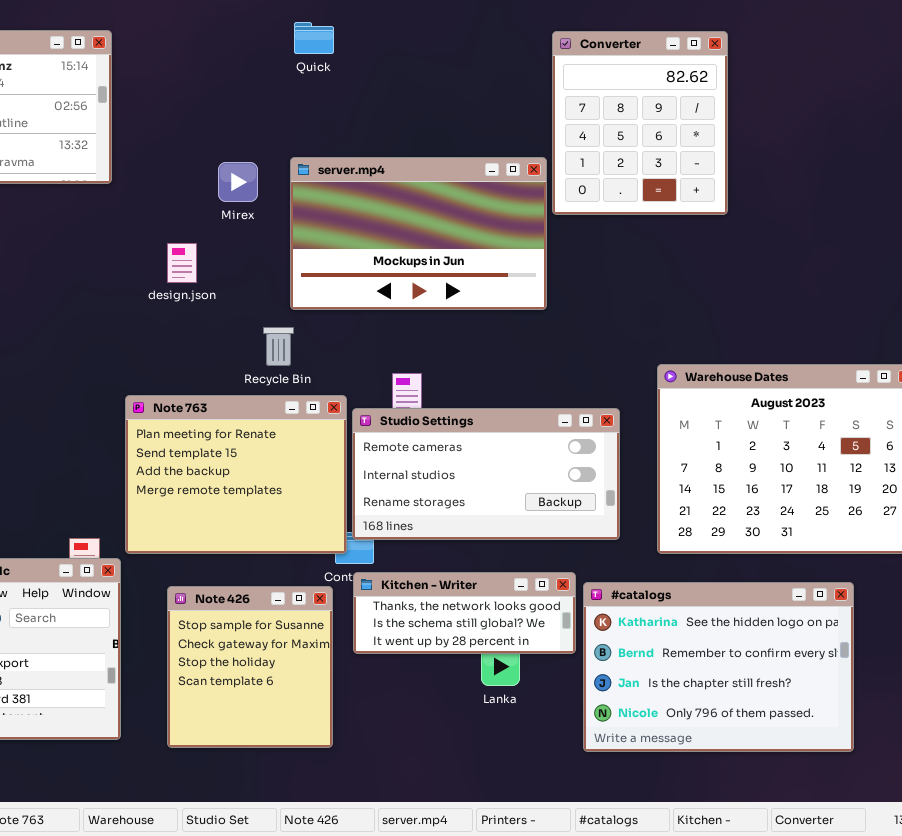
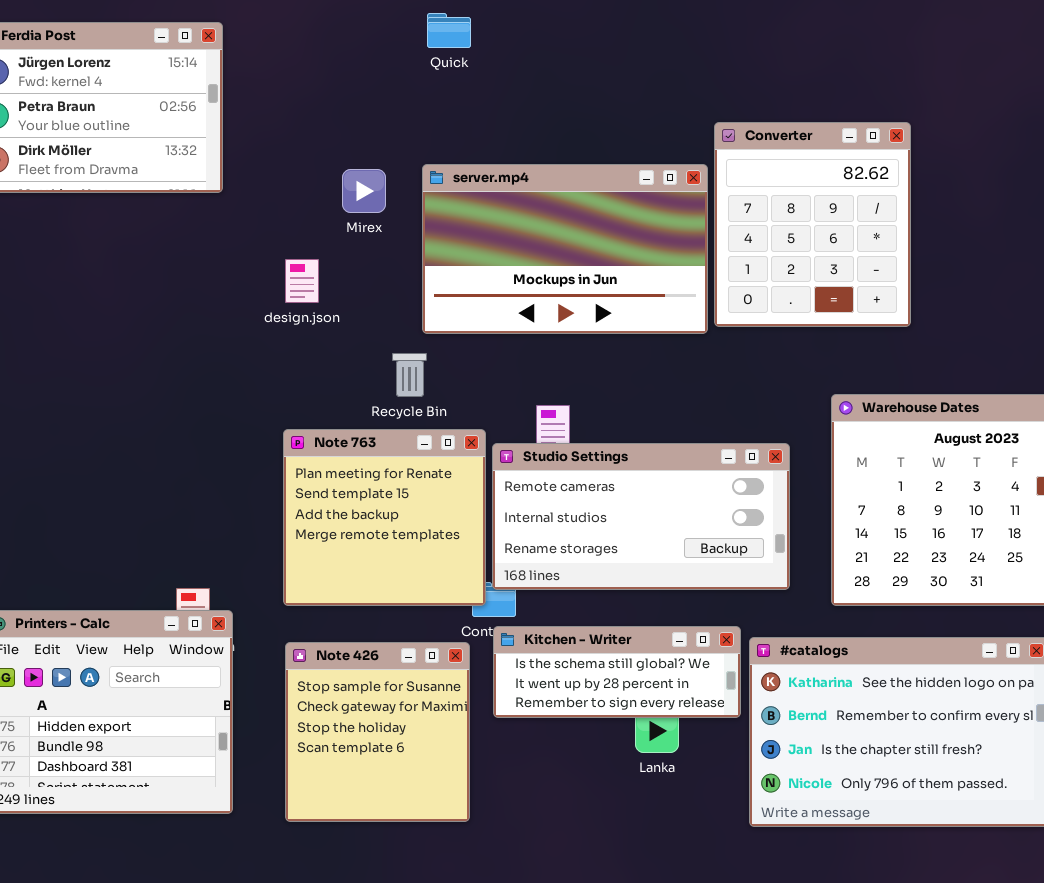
Converter: [552,31,728,215] -> [714,122,911,327], moved
Note 763: [125,395,347,554] -> [283,429,486,606], resized
Kitchen - Writer: [353,572,576,654] -> [493,626,741,718], scrolled down 1 row

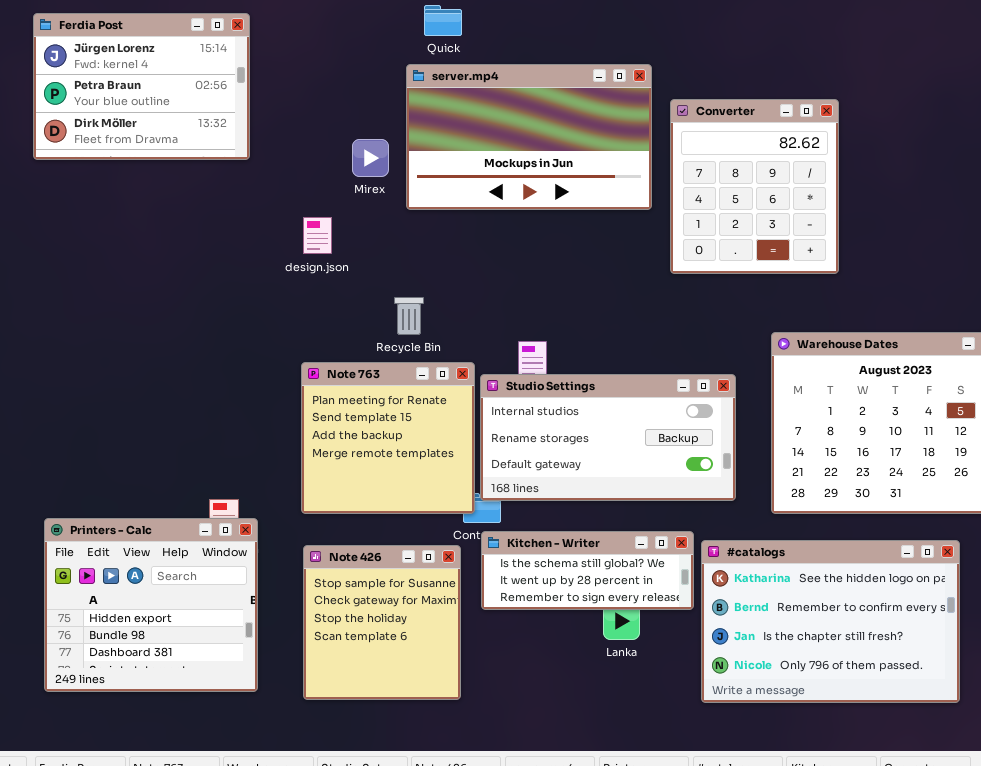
server.mp4: [422,164,708,334] -> [406,64,652,210], moved
Studio Settings: [492,443,790,590] -> [480,374,736,501], scrolled down 1 row

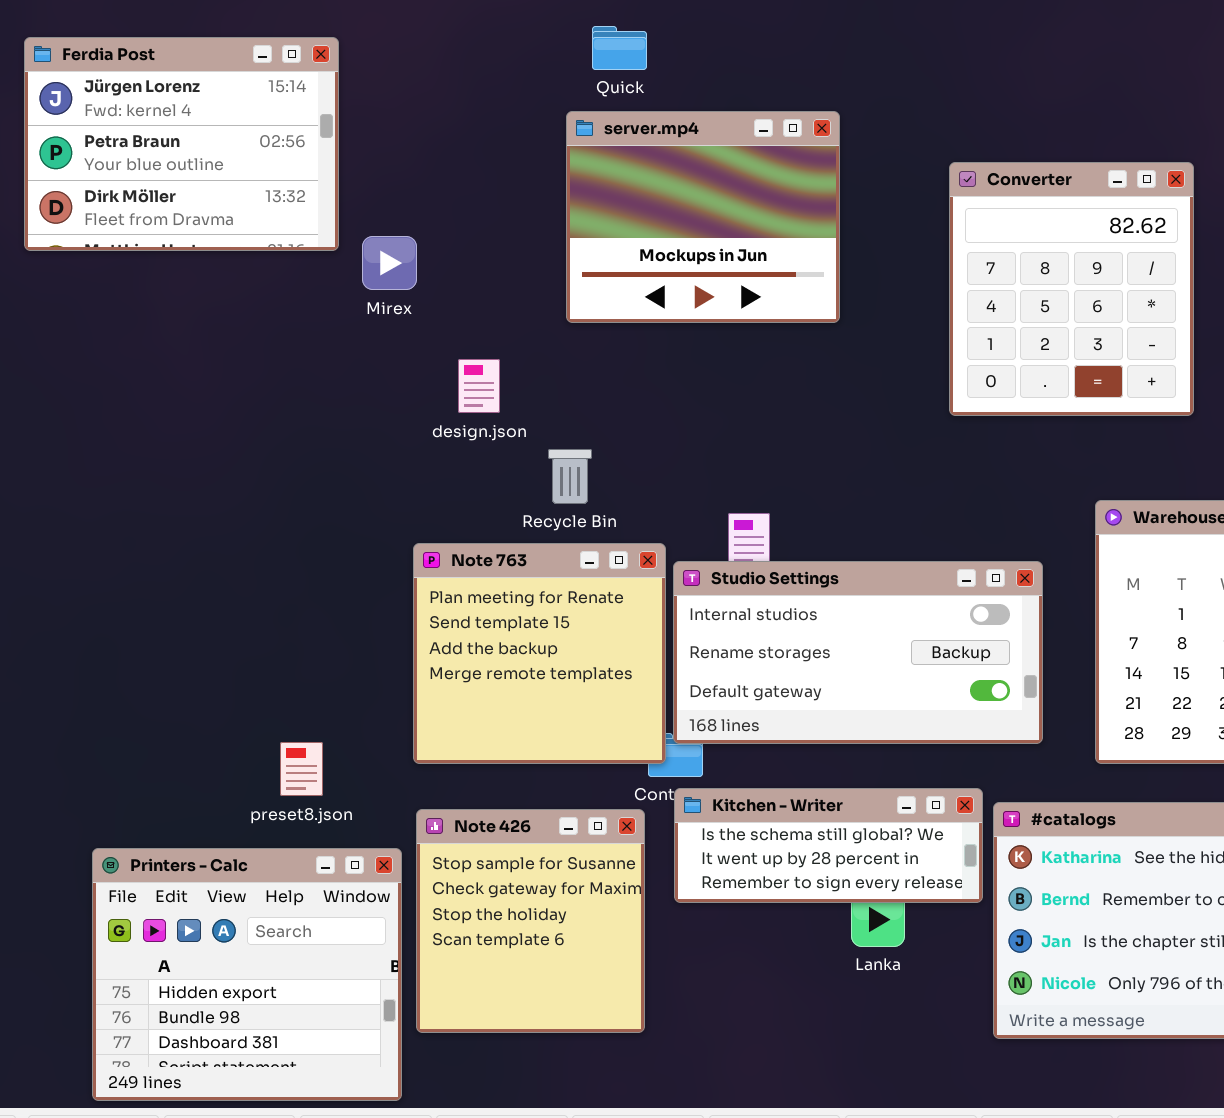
server.mp4: [406,64,652,210] -> [566,111,840,323], resized
Mirex: [352,139,389,177] -> [362,236,417,290], moved
design.json: [303,217,332,254] -> [458,359,500,413], moved
Printers - Calc: [44,518,258,692] -> [92,848,402,1101], moved

